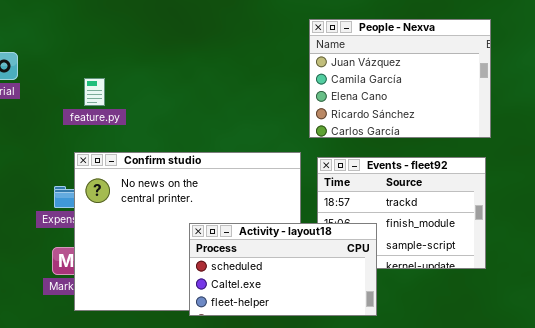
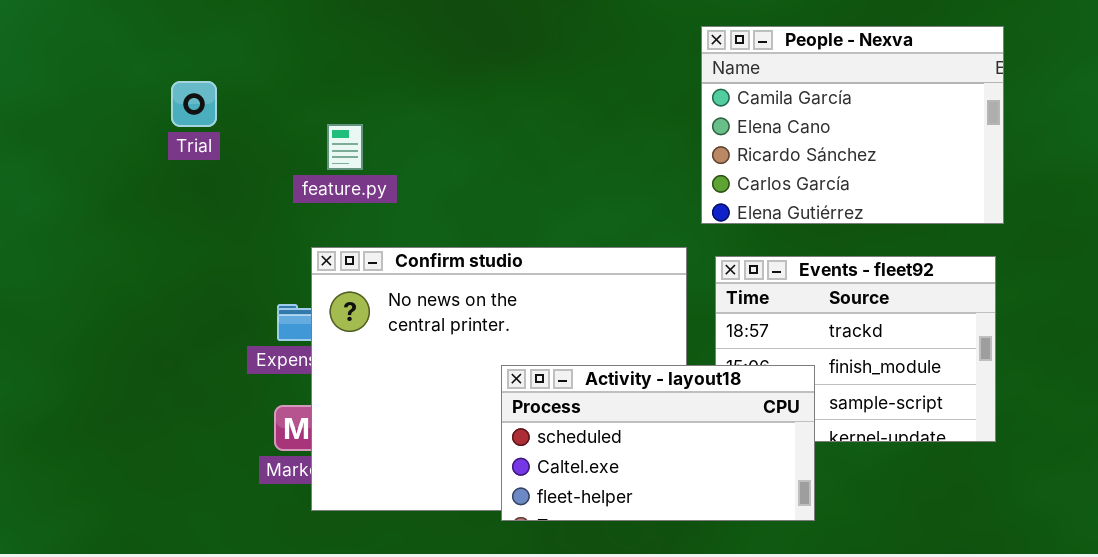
People - Nexva: [309,19,491,138] -> [701,26,1004,224], scrolled down 1 row

